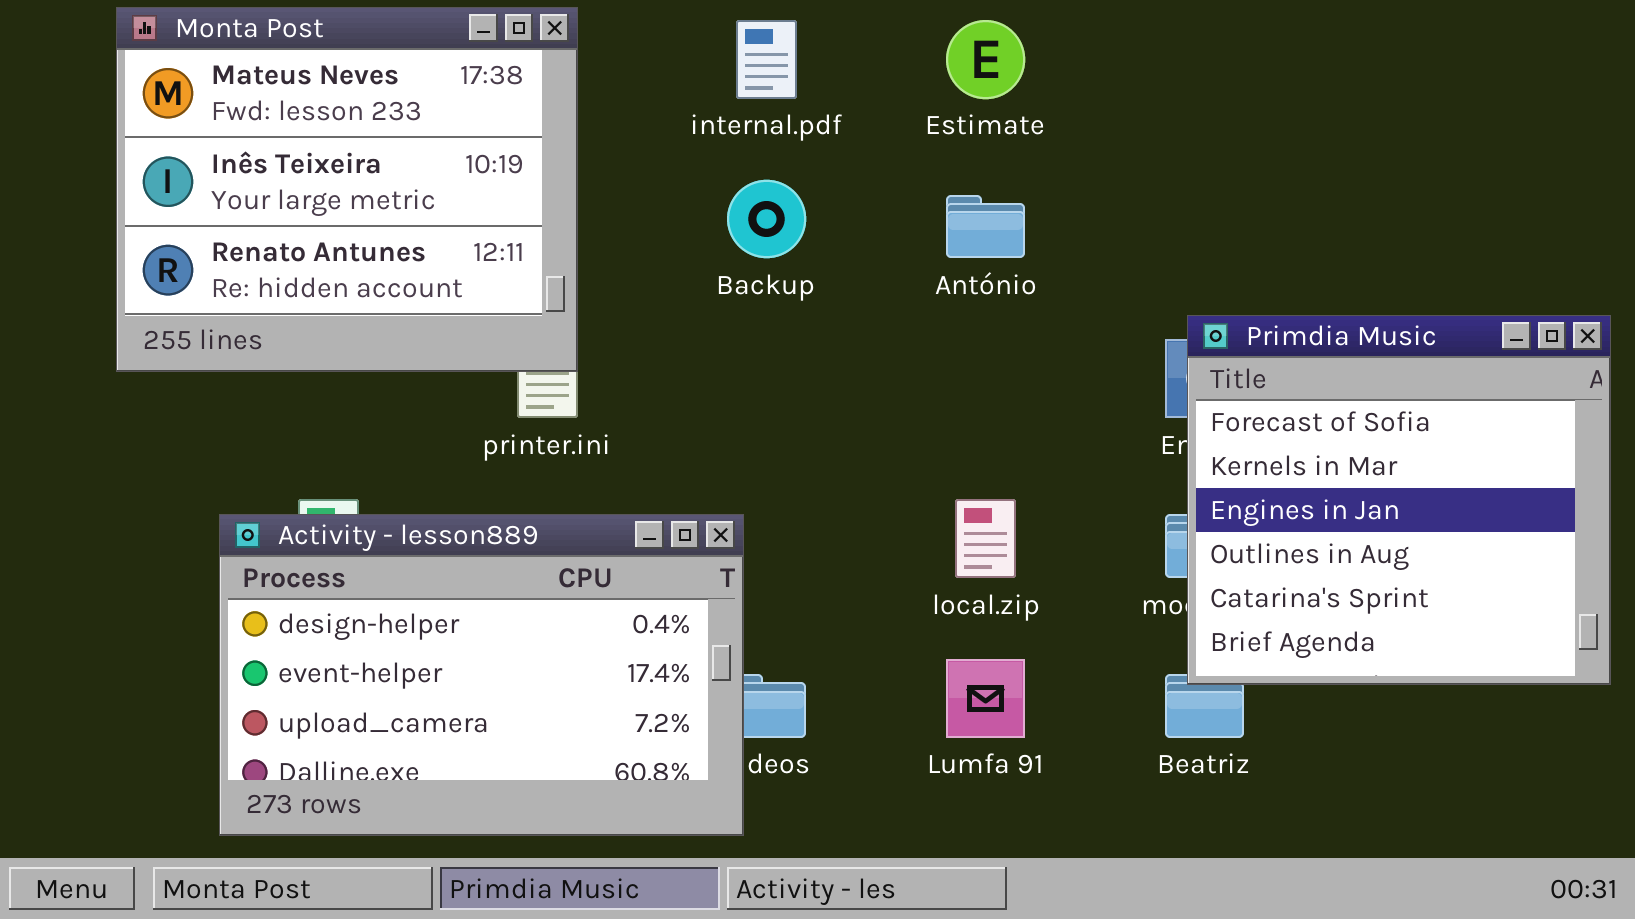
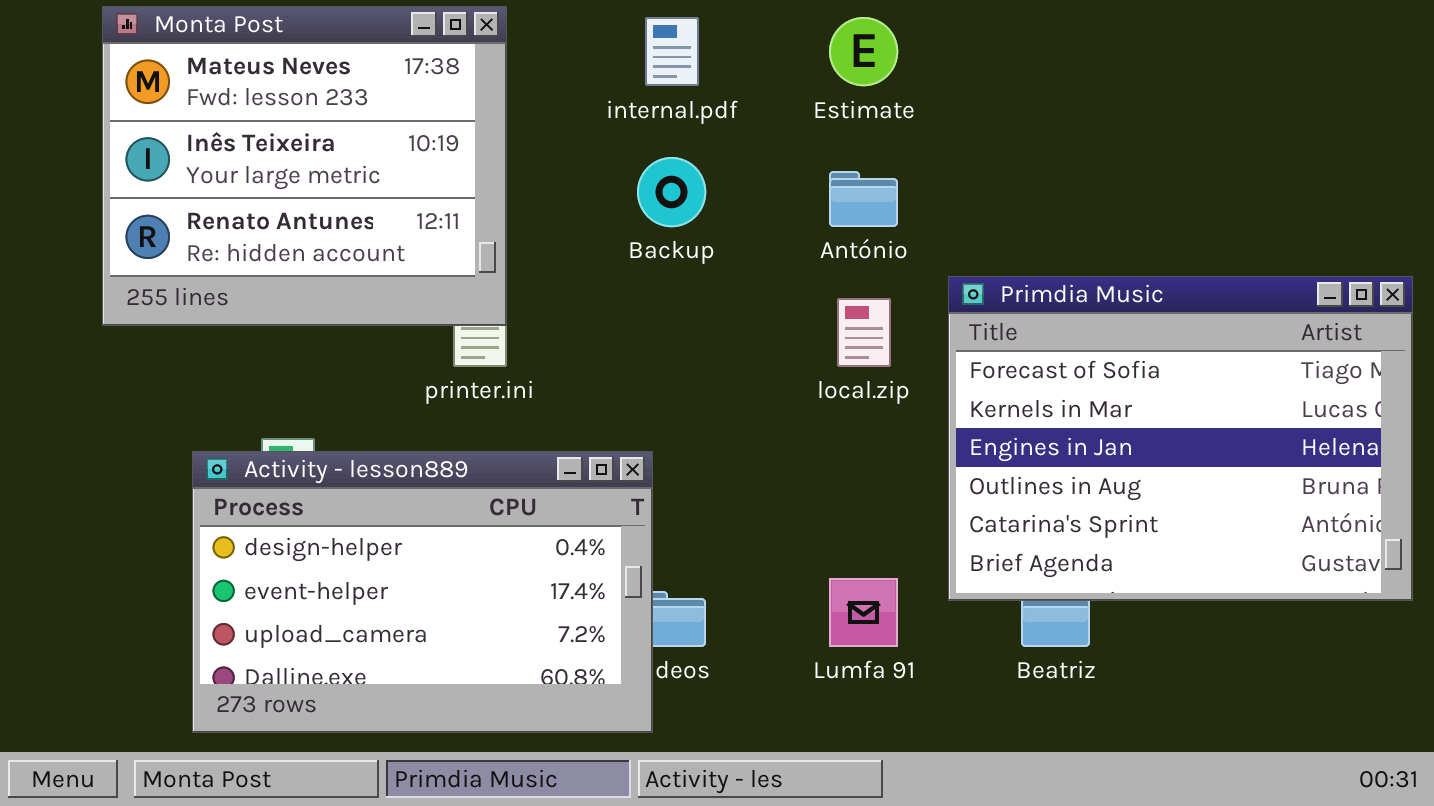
Primdia Music: [1187,315,1611,685] -> [948,276,1413,601], resized
local.zip: [955,499,1016,578] -> [837,298,891,367], moved

